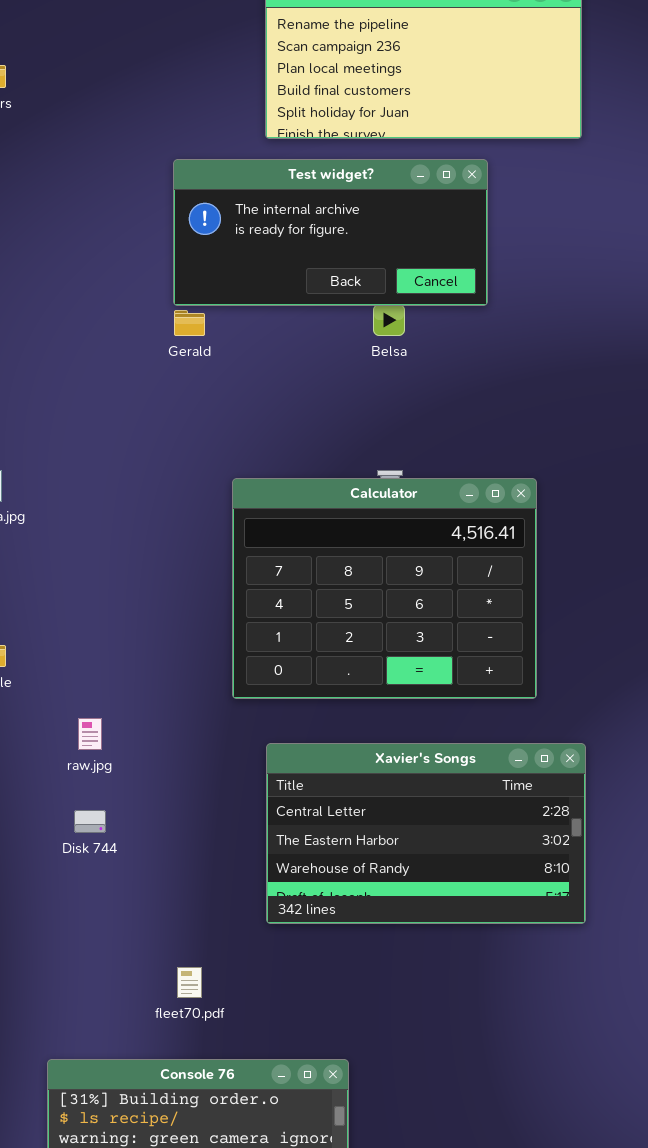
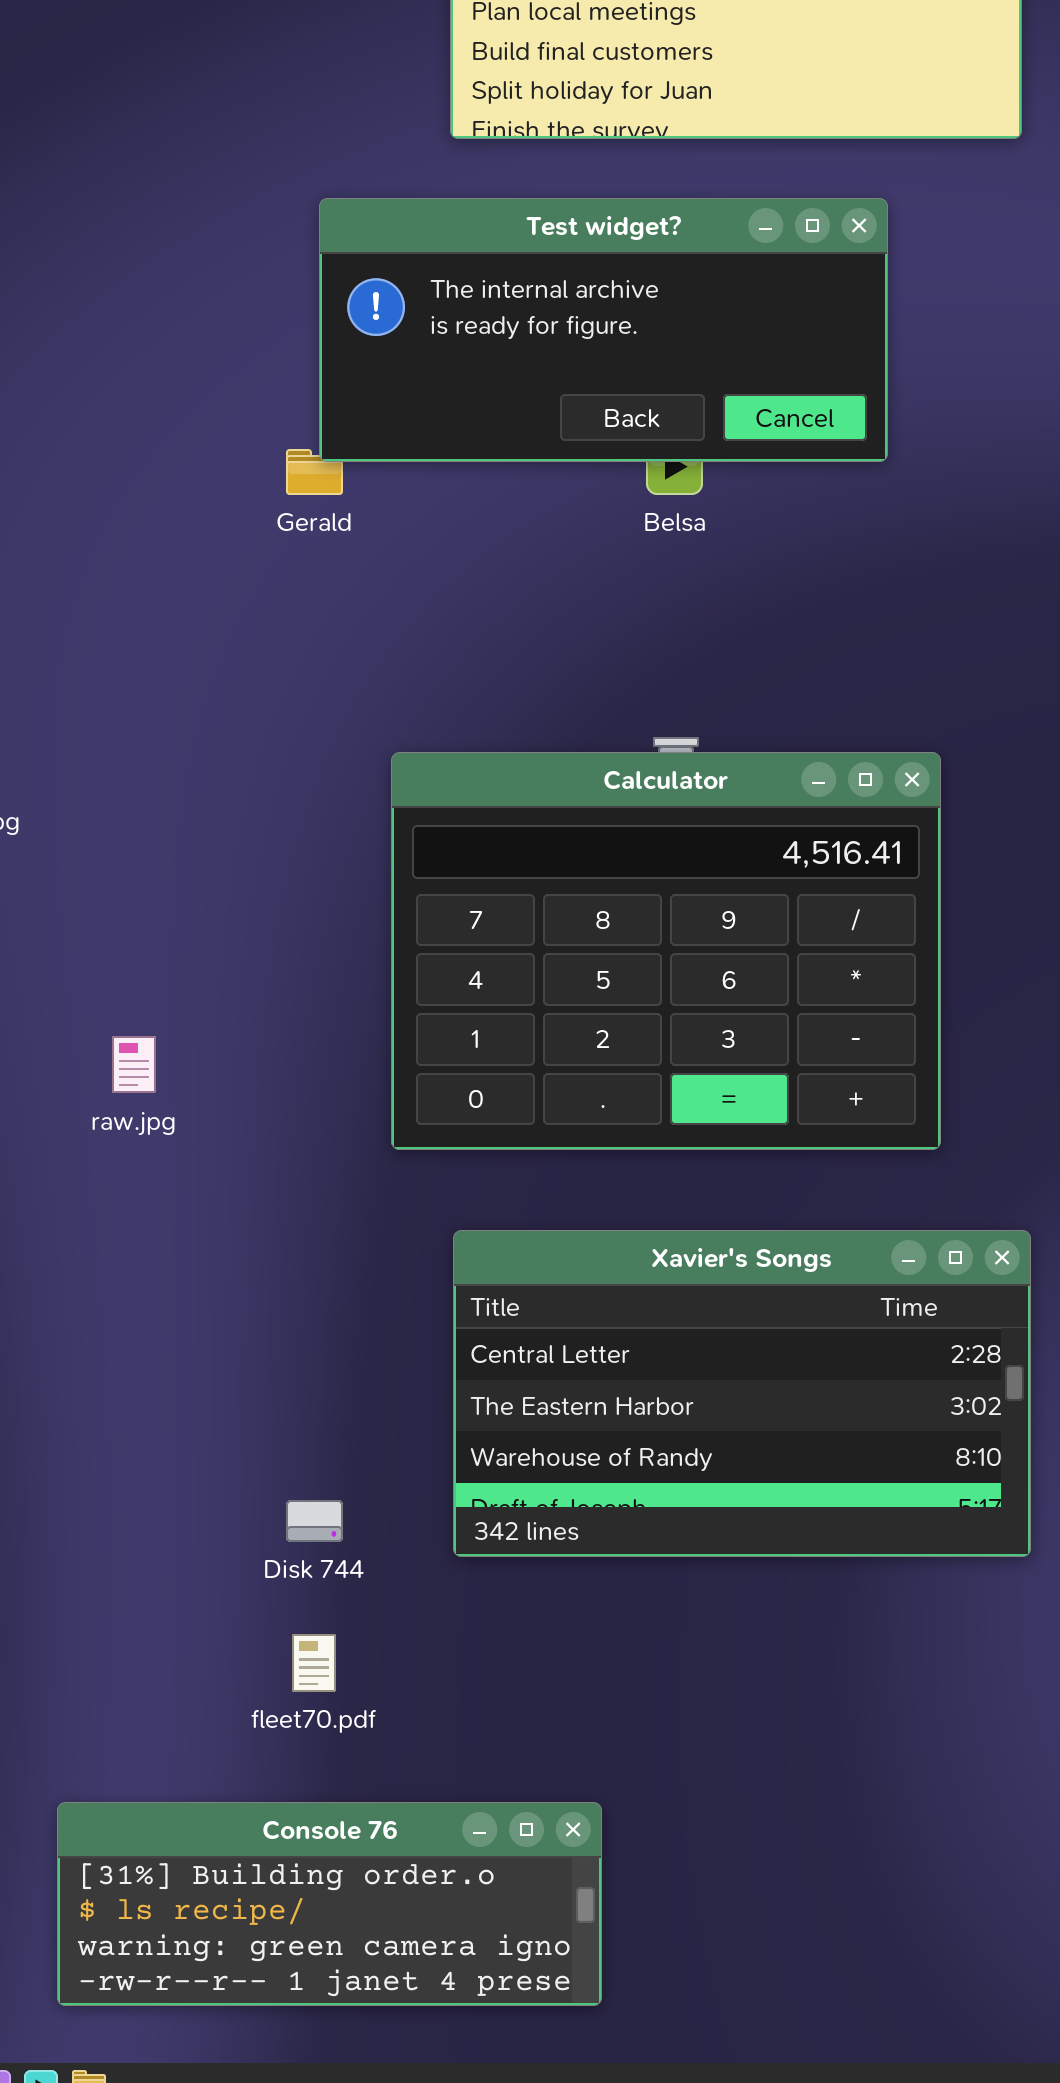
Test widget?: [173,159,488,306] -> [319,198,888,462], moved
raw.jpg: [78,718,102,750] -> [112,1036,156,1093], moved
Disk 744: [74,810,106,833] -> [286,1500,343,1542], moved

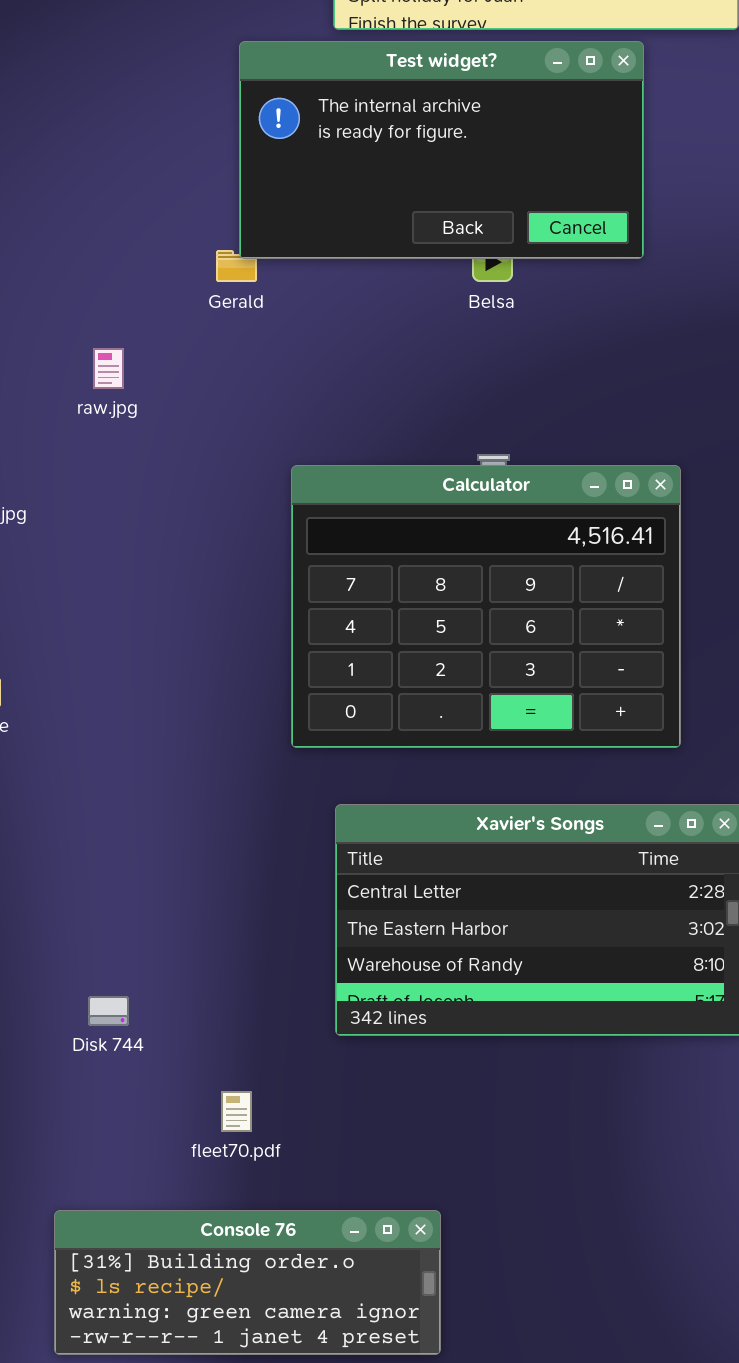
Test widget?: [319,198,888,462] -> [239,41,644,259], resized
raw.jpg: [112,1036,156,1093] -> [93,348,124,389], moved
Disk 744: [286,1500,343,1542] -> [88,996,129,1026], moved

